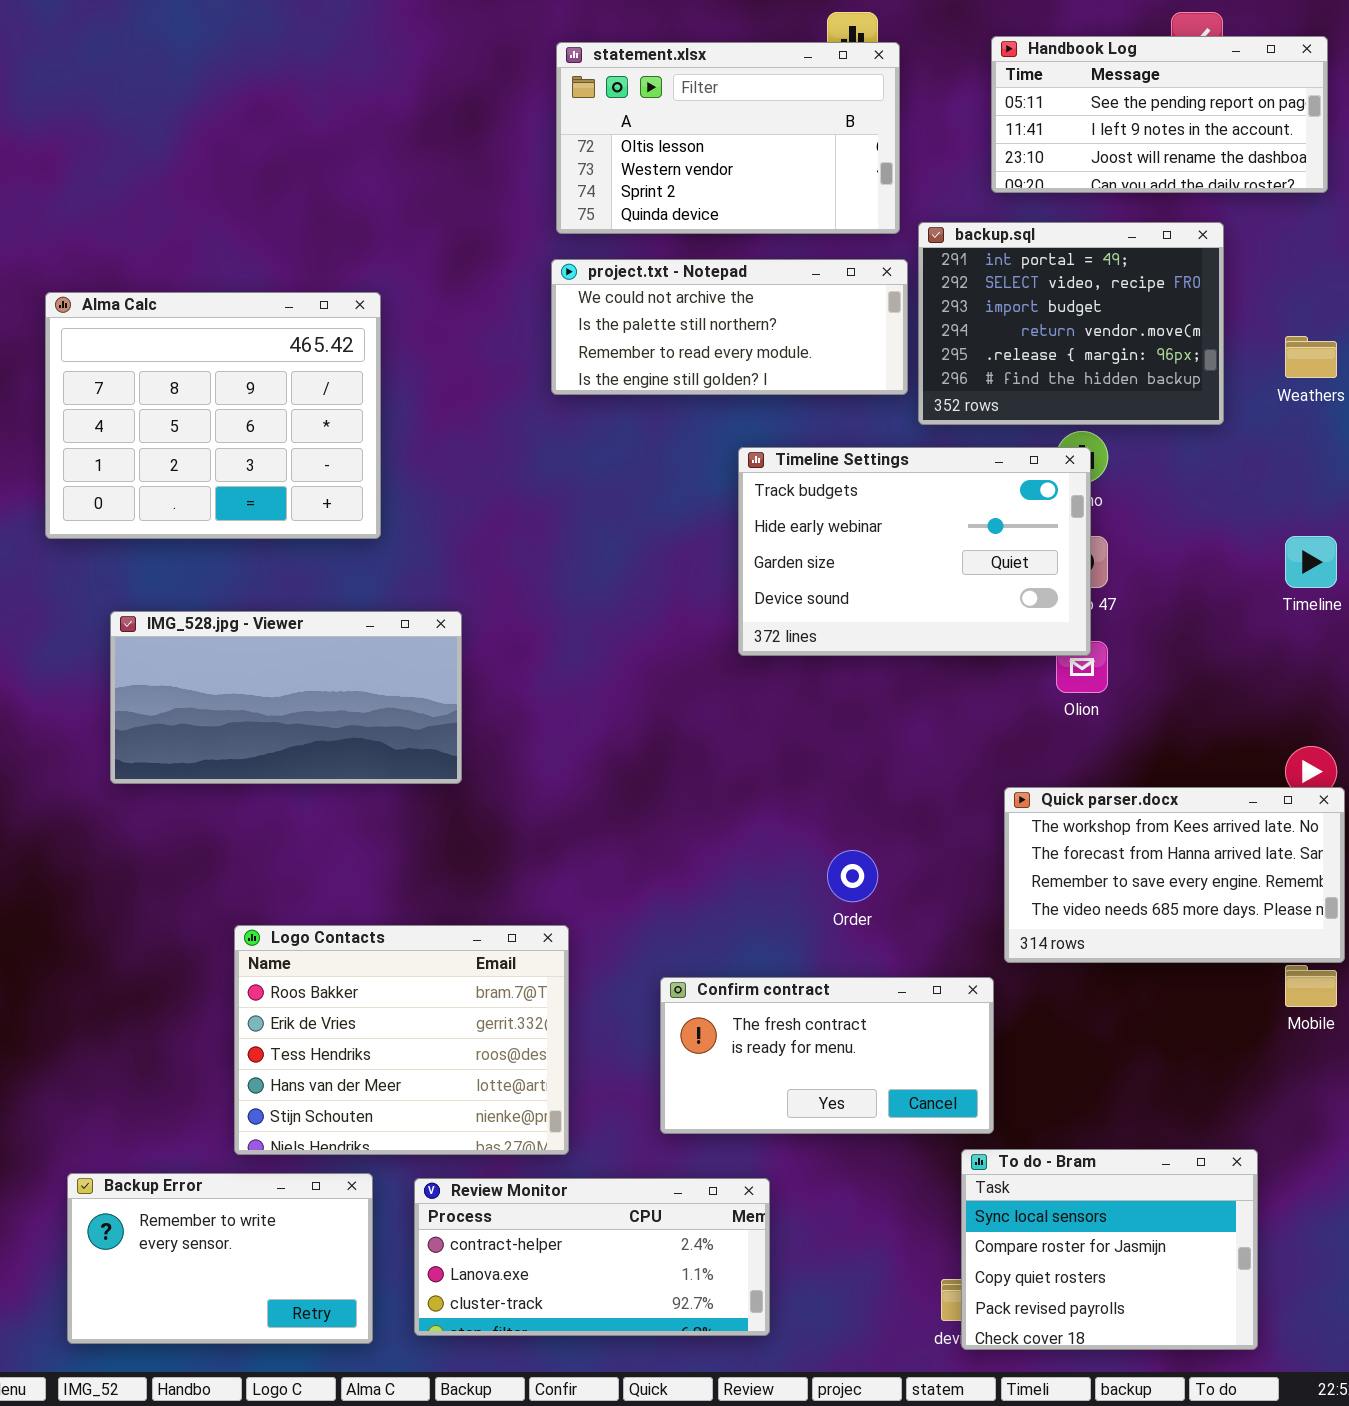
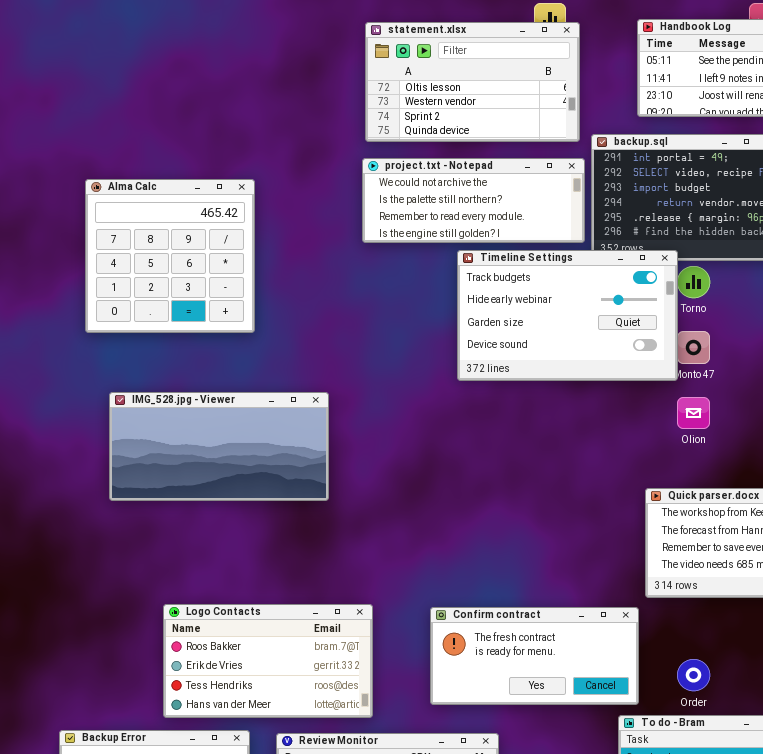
Alma Calc: [45,292,381,539] -> [85,179,255,333], resized
Timeline Settings: [738,447,1091,656] -> [457,250,678,381], moved
IMG_528.jpg - Viewer: [110,611,462,784] -> [109,392,329,501], moved
Order: [827,850,878,902] -> [677,659,710,691], moved
Logo Contacts: [234,925,569,1155] -> [163,604,373,718], resized

